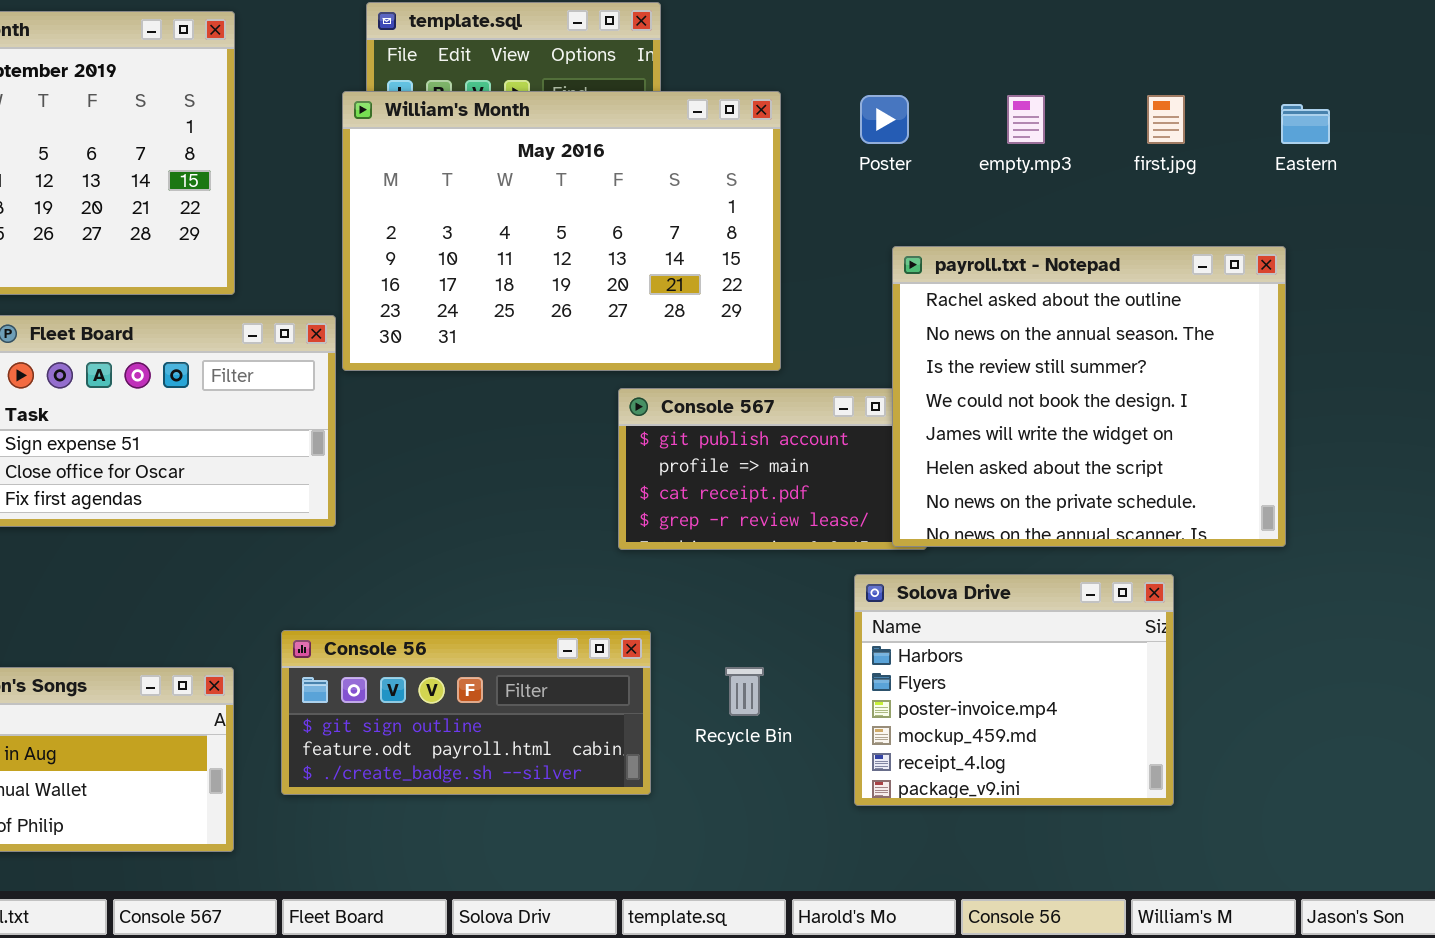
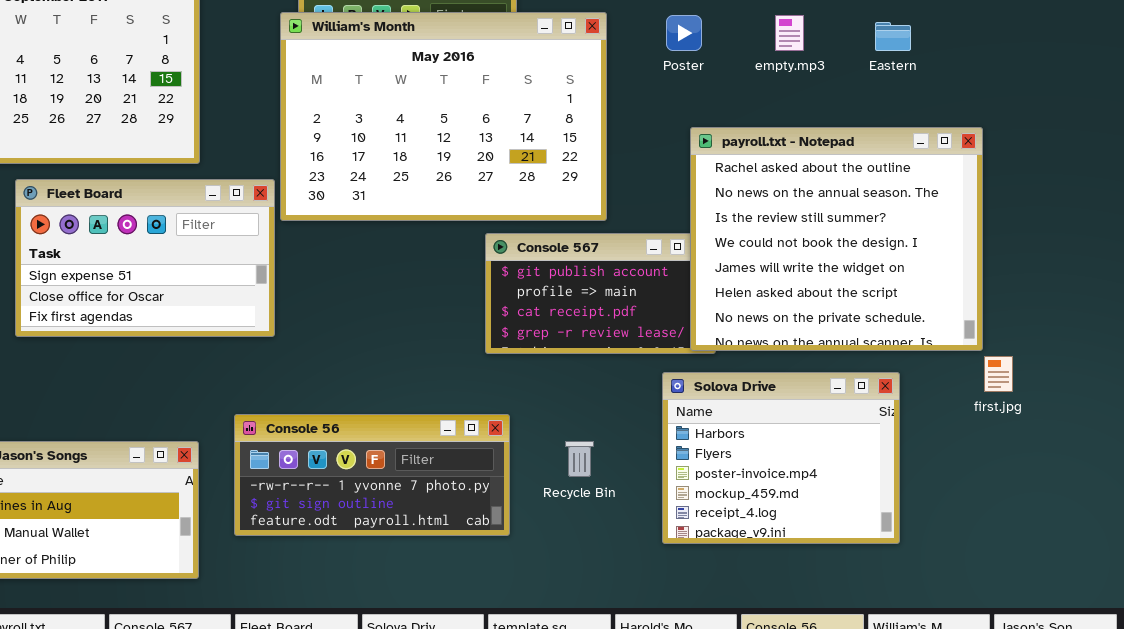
first.jpg: [1147,95,1185,144] -> [984,356,1013,392], moved
Eastern: [1281,104,1330,144] -> [875,22,911,51], moved
Console 56: [281,630,651,795] -> [234,414,510,536], scrolled up 1 row

